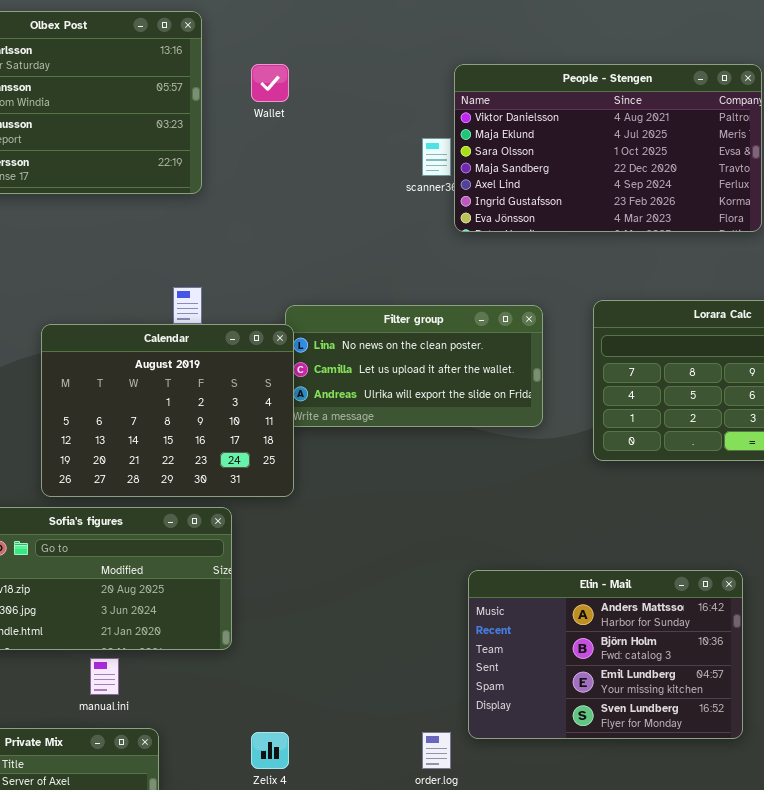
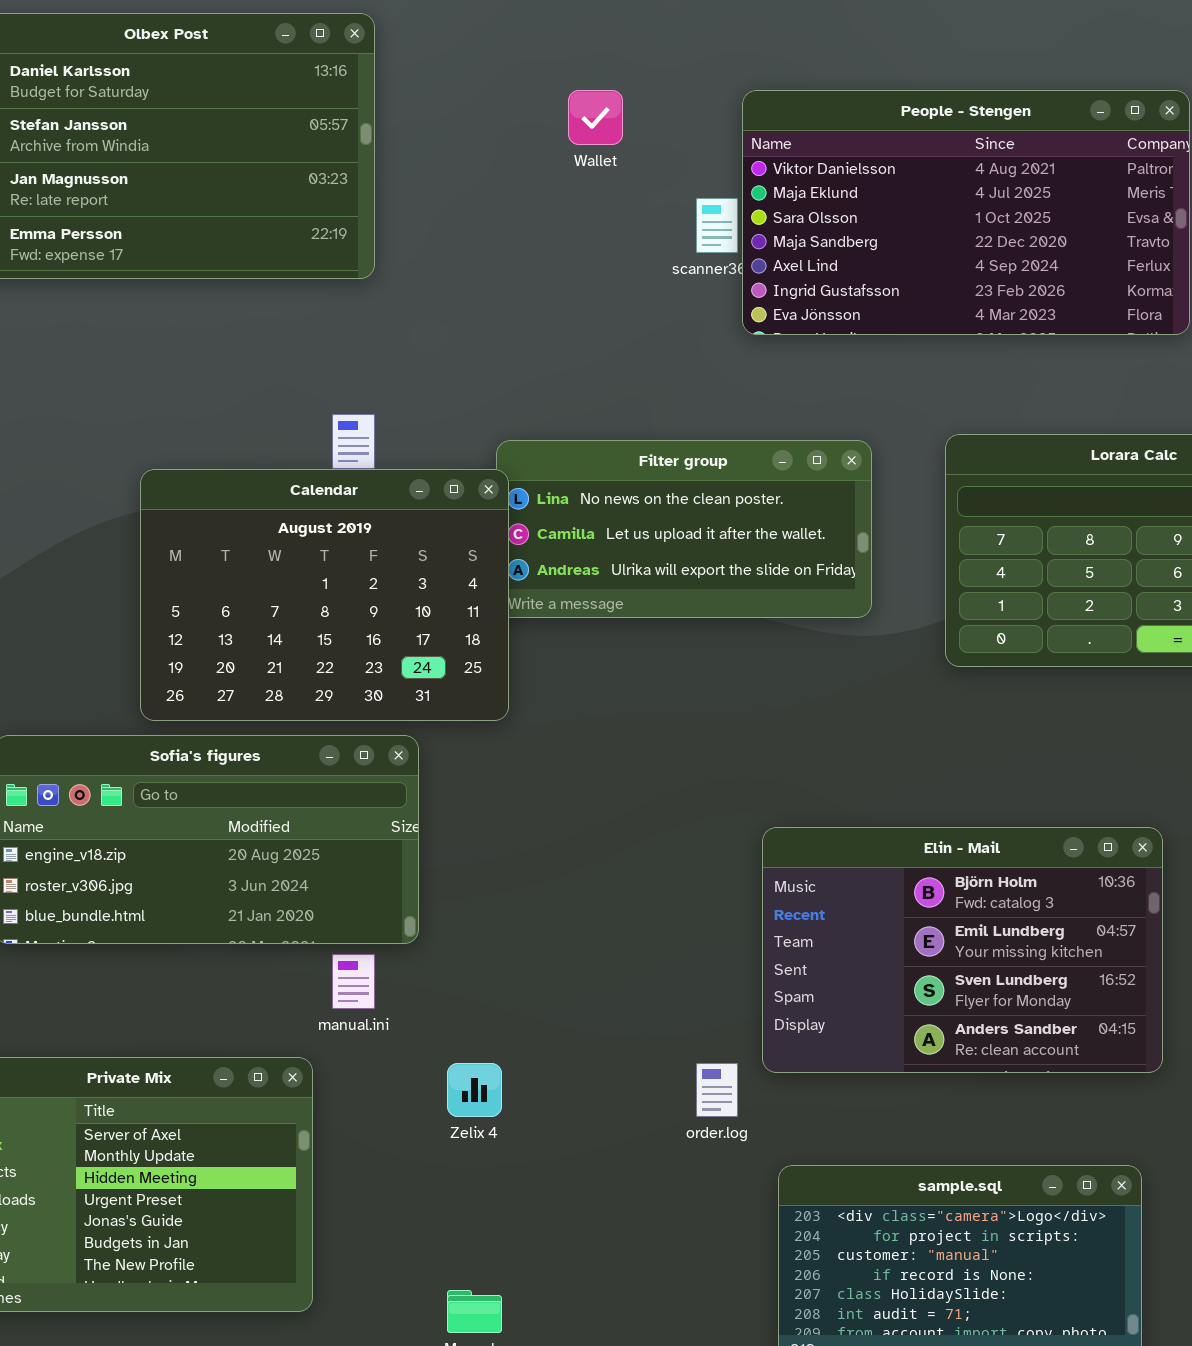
Wallet: [251,64,289,102] -> [568,90,623,145], moved
Elin - Mail: [468,570,743,739] -> [762,827,1163,1073], scrolled down 1 row
manual.ini: [90,658,119,695] -> [332,954,375,1009], moved

